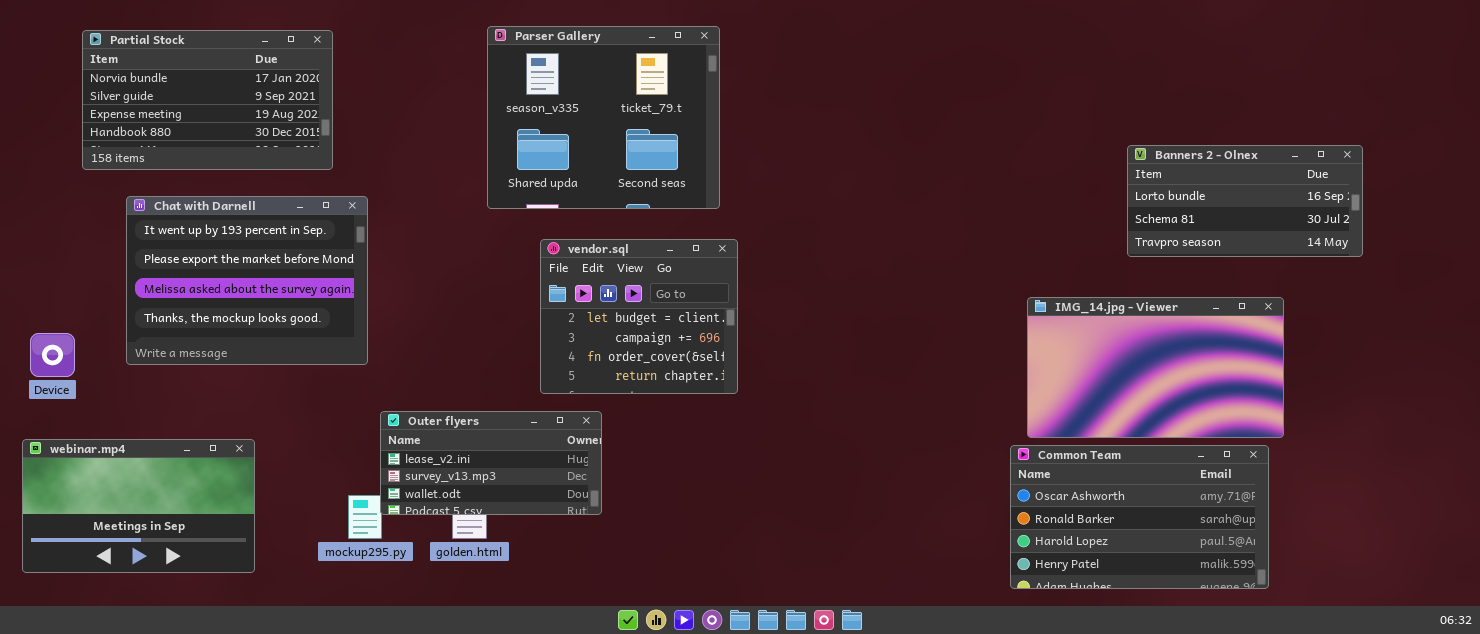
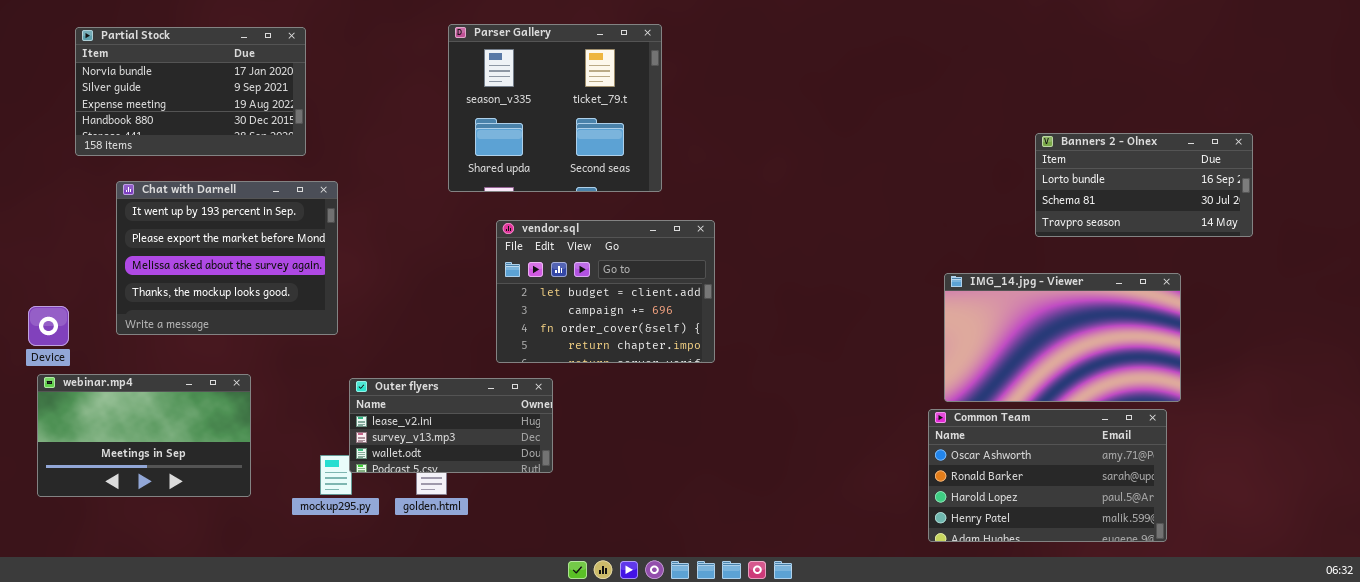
vendor.sql: [540,239,738,394] -> [496,220,715,363], resized
webinar.mp4: [22,439,255,573] -> [37,374,251,497], moved

